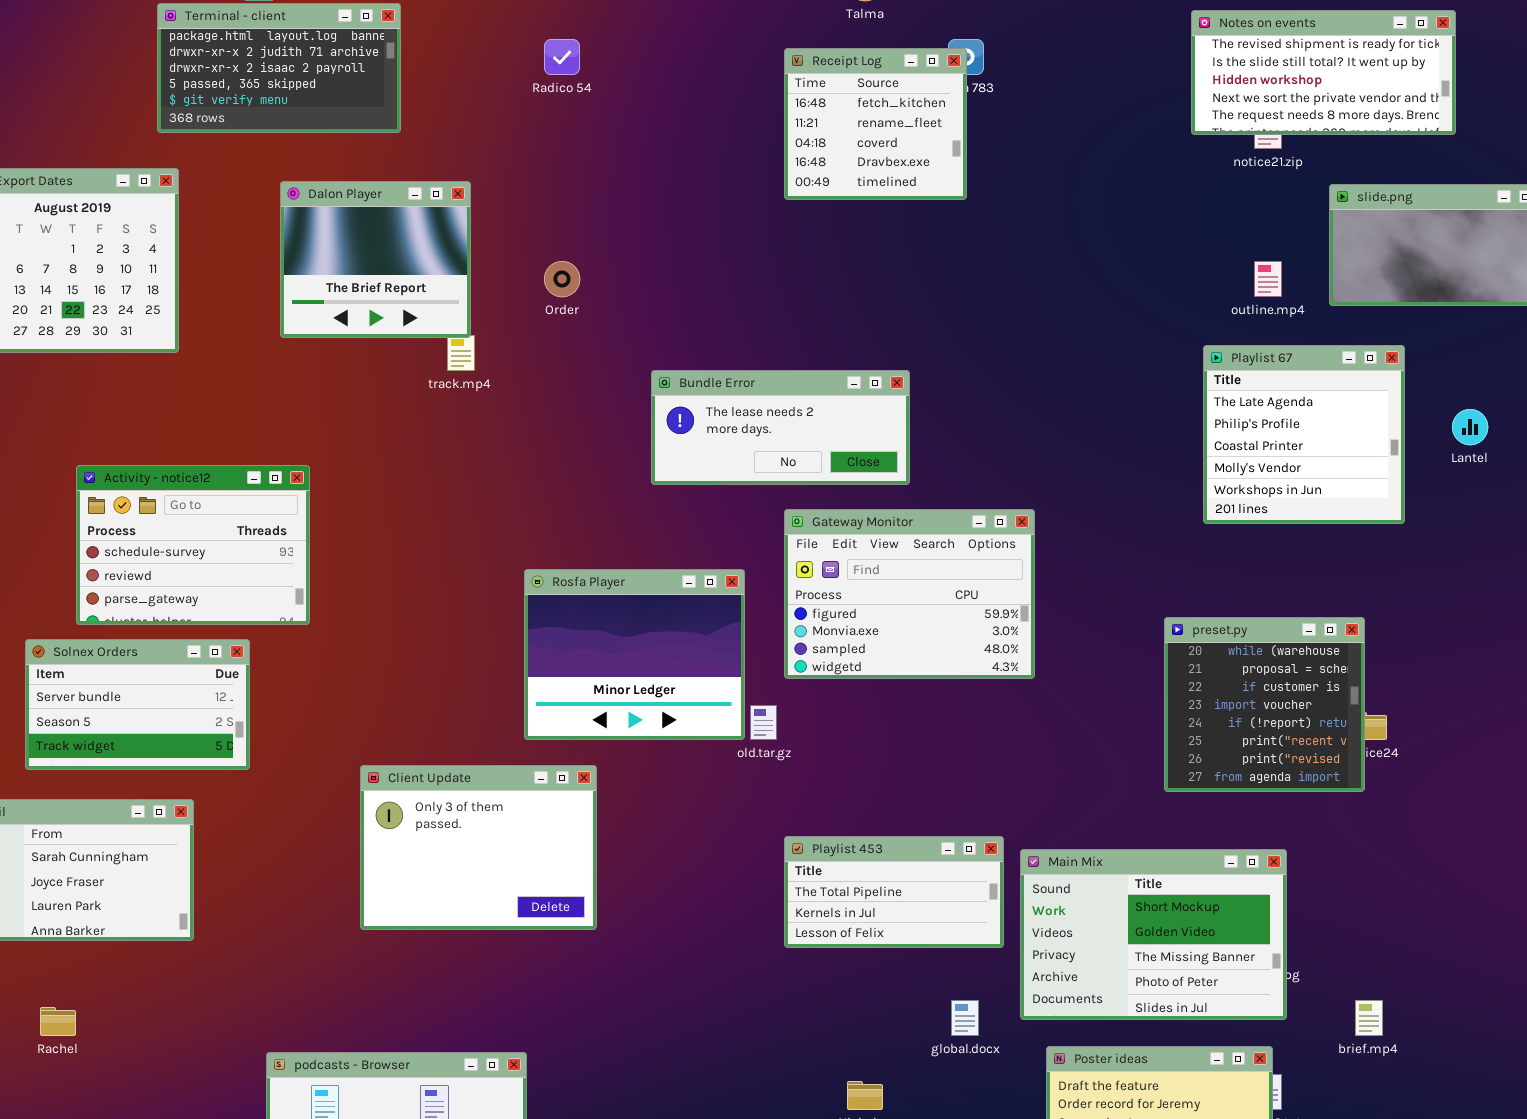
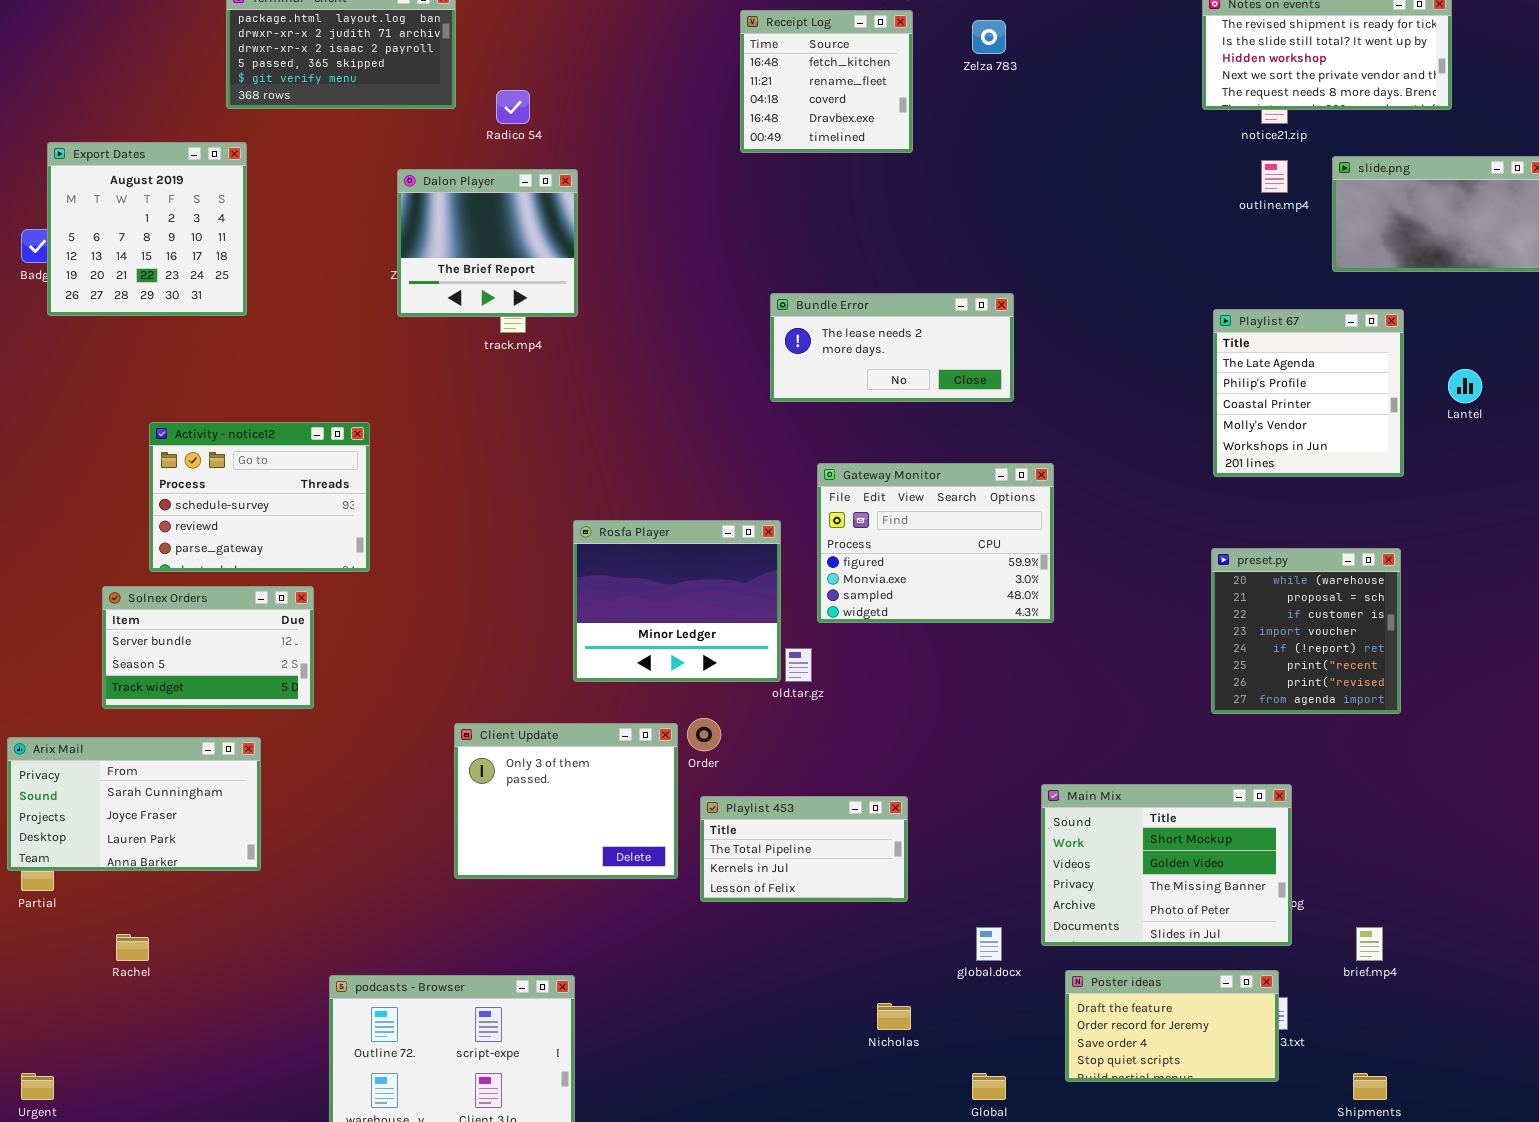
Radico 54: [544,39,580,75] -> [496,90,530,124], moved
Receipt Log: [784,48,967,200] -> [740,10,913,153], moved
Dalon Player: [280,181,471,338] -> [397,169,578,317], moved
Order: [544,261,580,297] -> [687,718,721,751], moved
outline.mp4: [1254,261,1282,297] -> [1261,160,1288,193], moved
Bundle Error: [651,370,910,485] -> [770,293,1014,402], moved
preset.py: [1164,617,1365,792] -> [1211,548,1401,714], moved
Client Update: [360,765,597,930] -> [454,723,678,879], moved
Playlist 453: [784,836,1004,948] -> [700,796,908,902], moved

